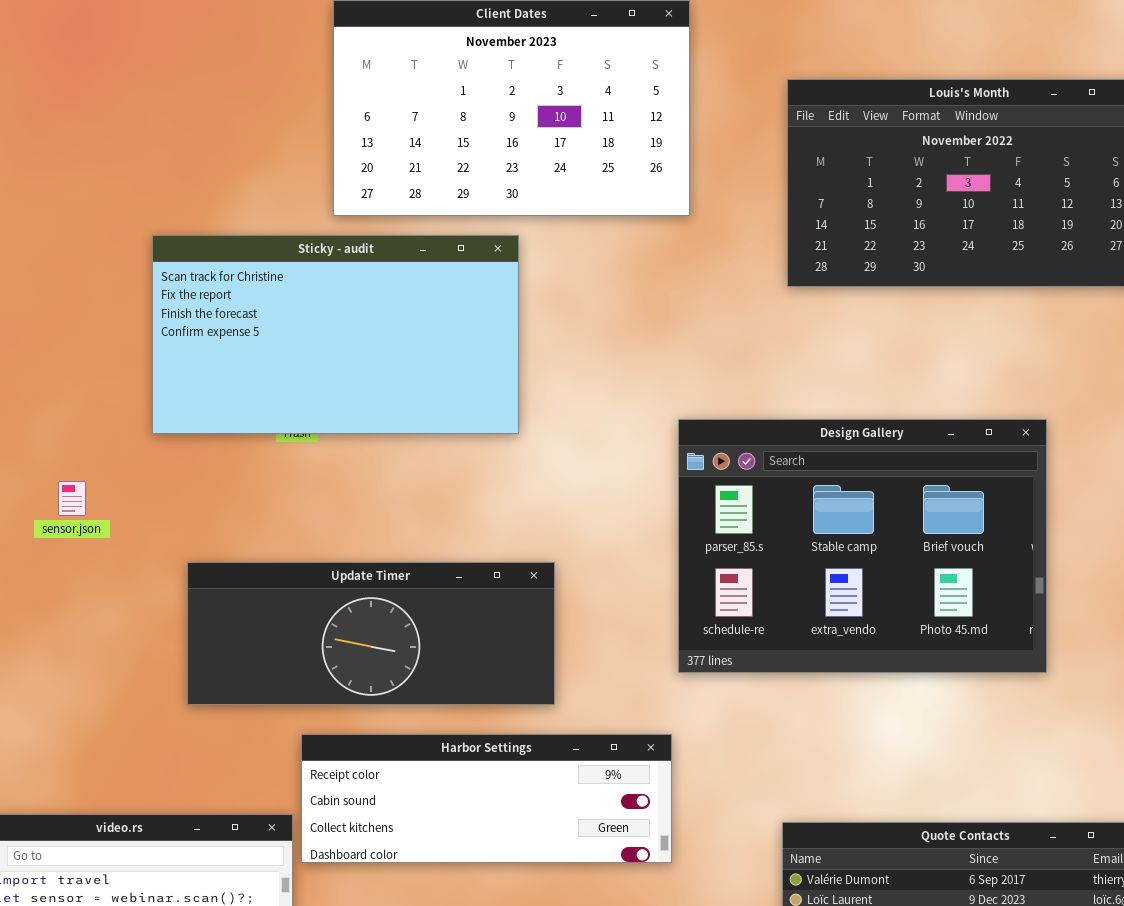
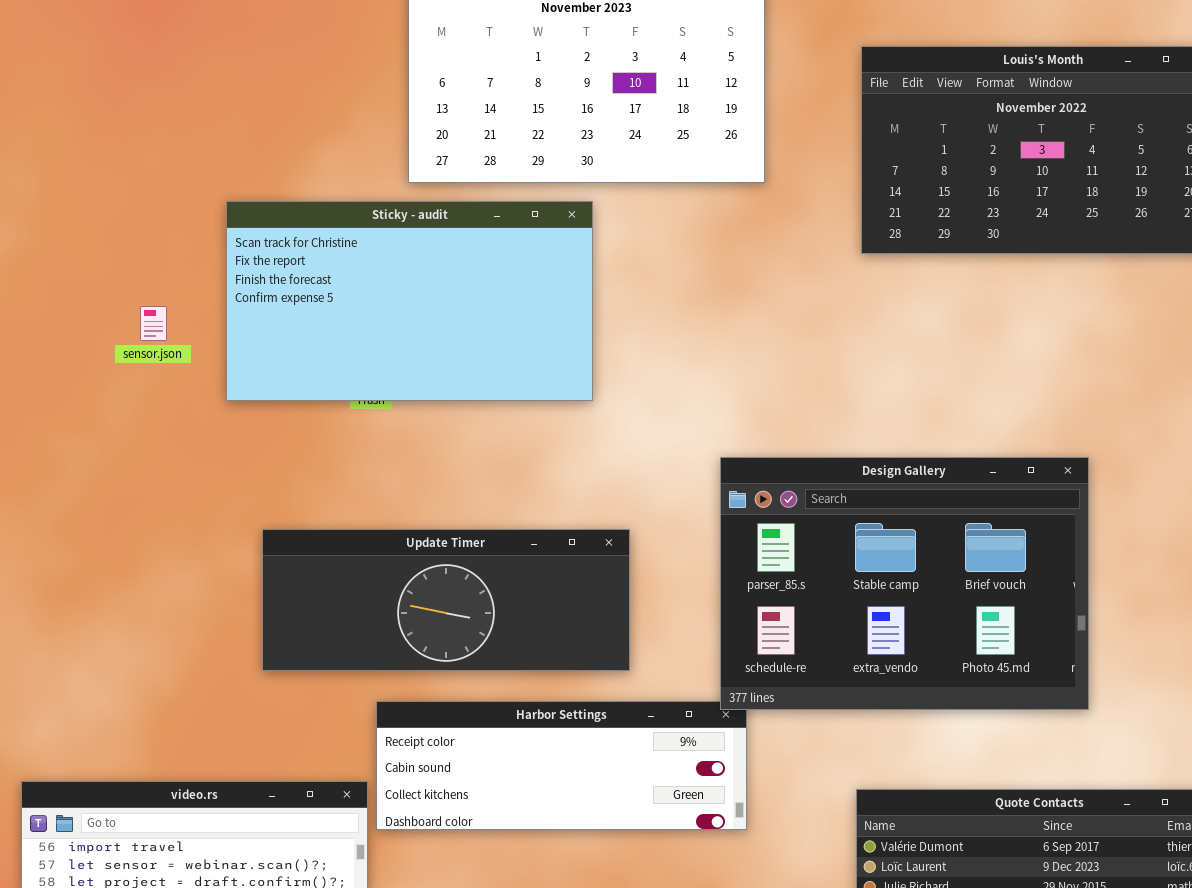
Design Gallery: [678,419,1047,673] -> [720,457,1089,710], moved
sensor.json: [58,481,86,516] -> [140,306,167,341], moved

